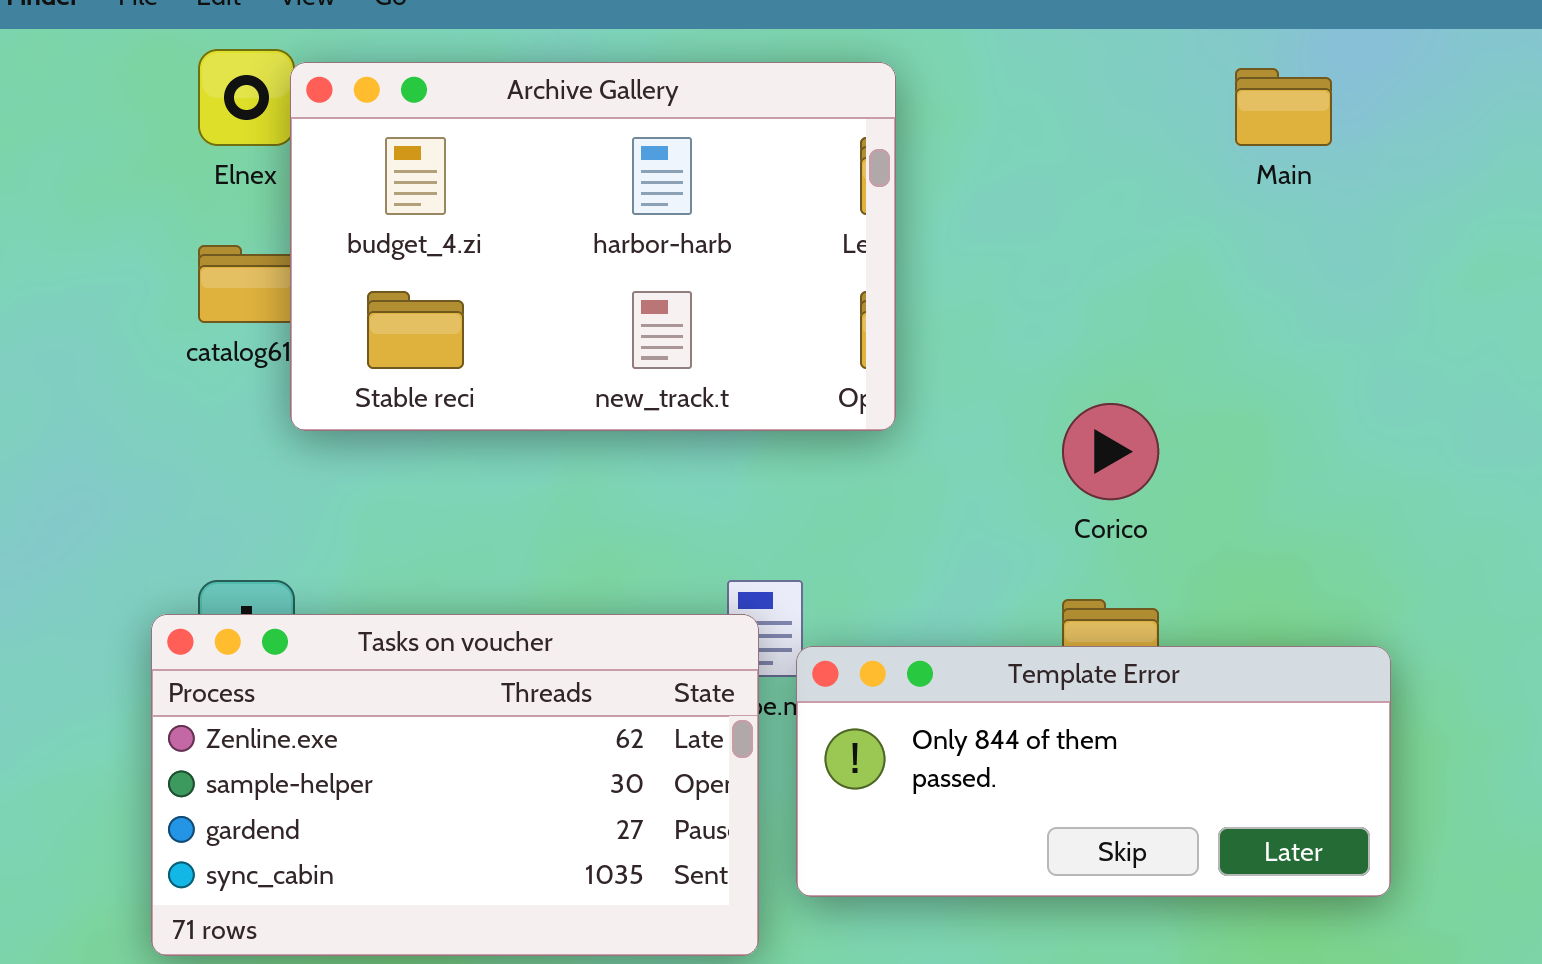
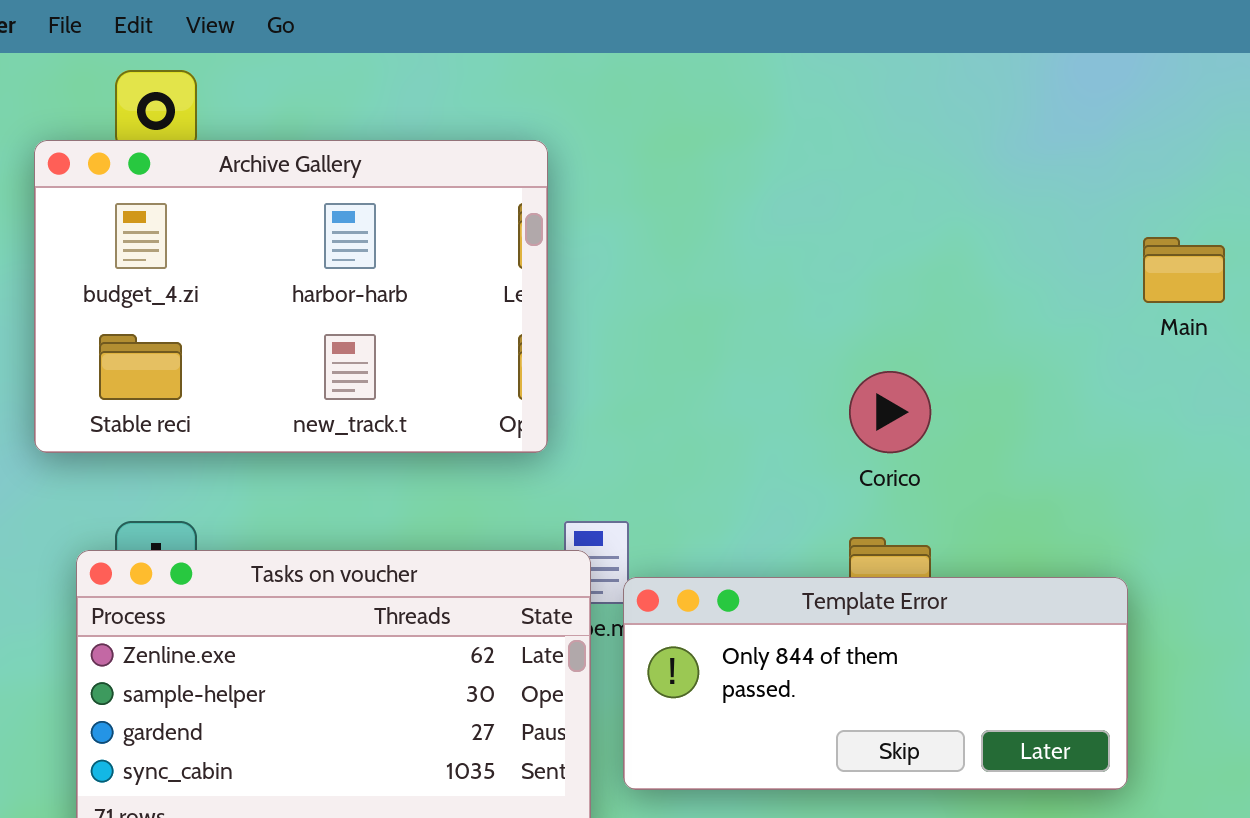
Archive Gallery: [290,62,896,431] -> [34,140,548,453], moved
Main: [1235,68,1332,146] -> [1143,237,1225,303], moved

